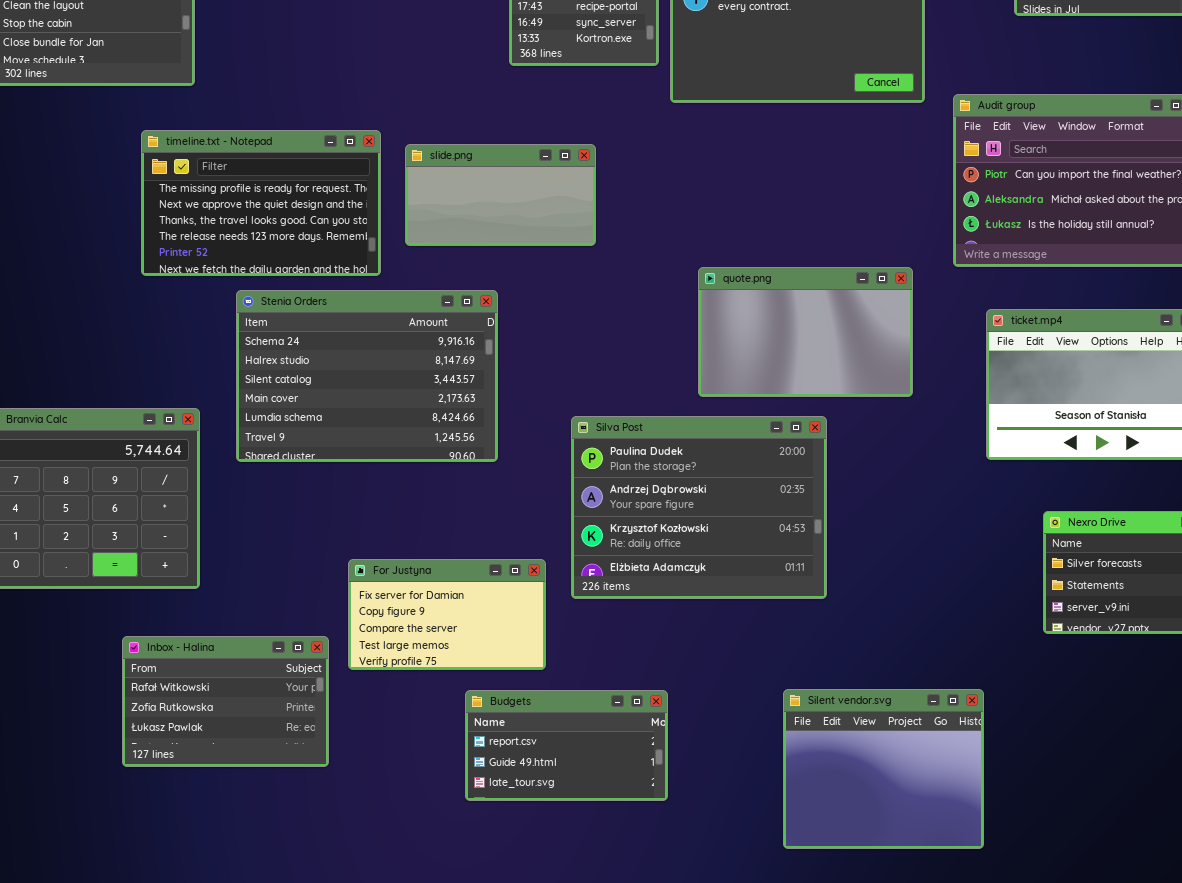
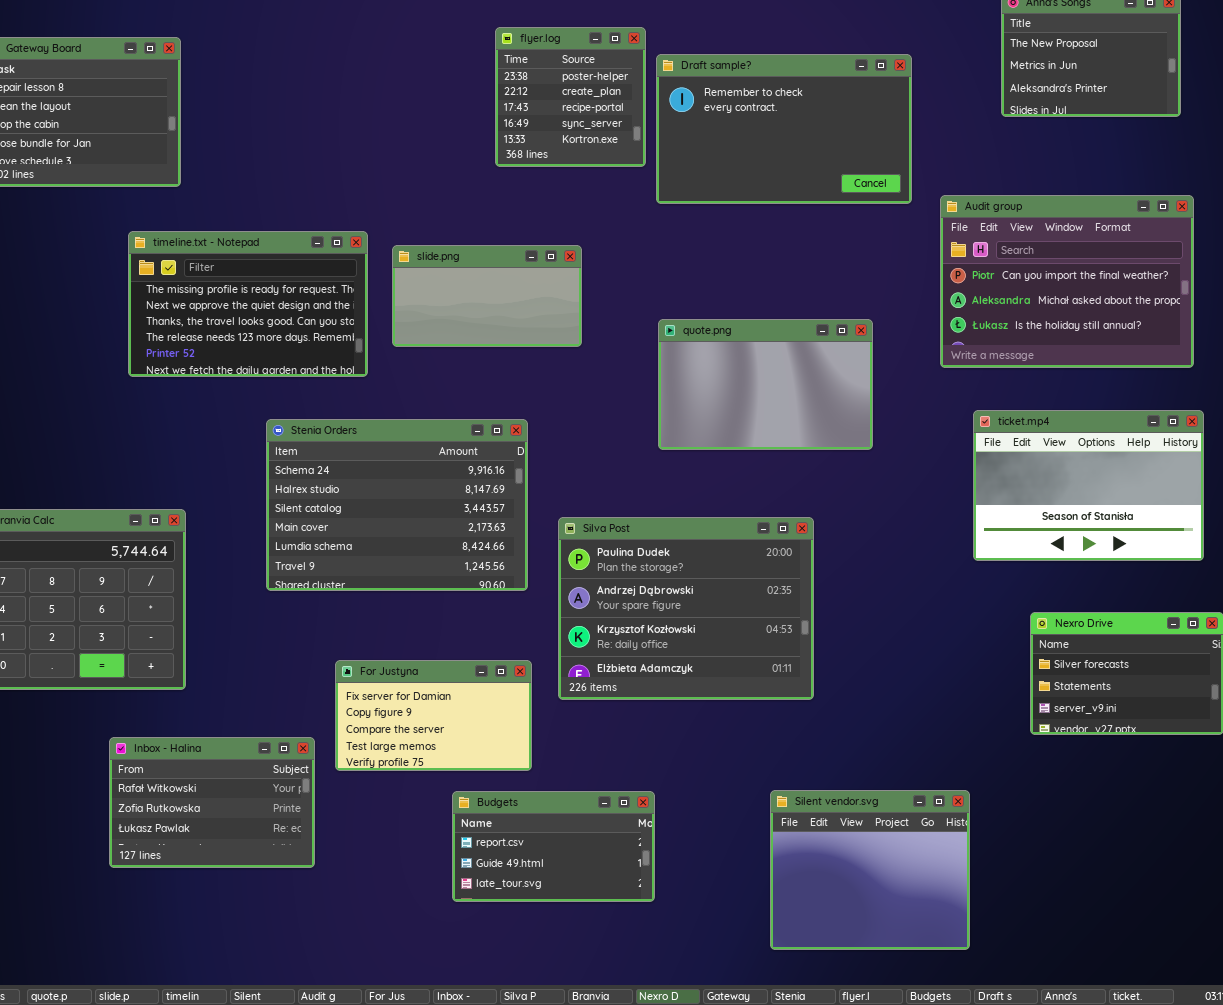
quote.png: [698,267,913,397] -> [658,319,873,450], moved
Stenia Orders: [236,290,498,462] -> [266,419,528,591], moved

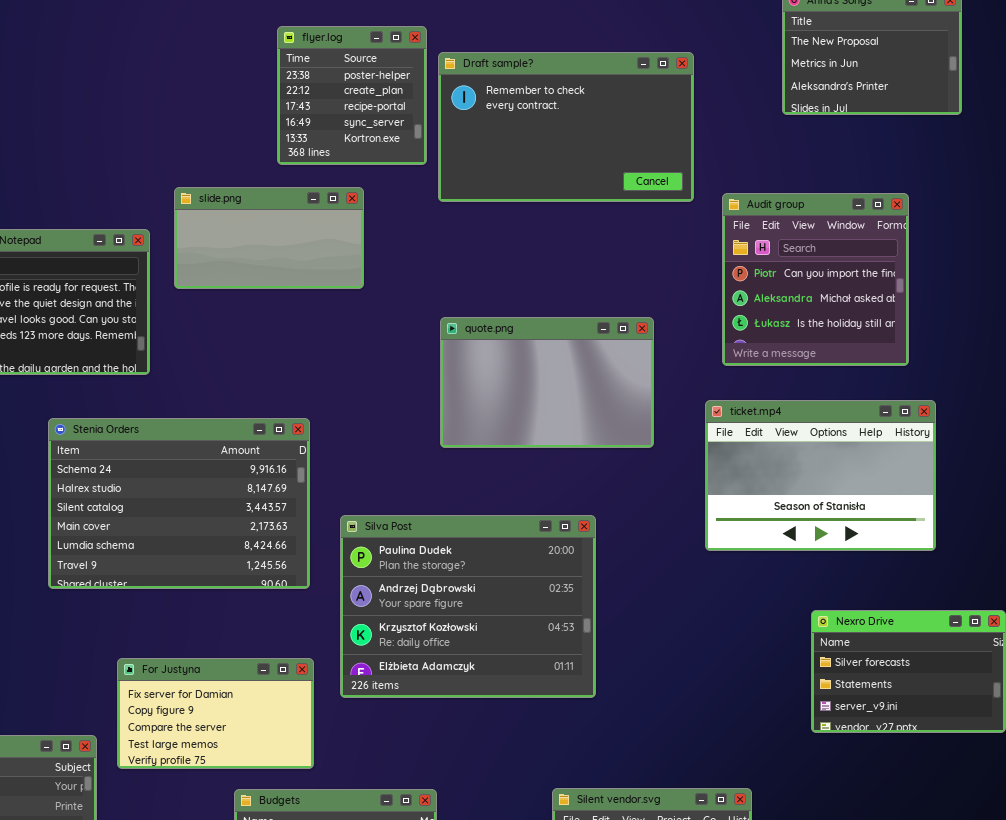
Audit group: [940,195,1194,368] -> [722,193,909,366], resized
slide.png: [392,245,582,347] -> [174,187,364,289], moved
ticket.mp4: [973,410,1204,561] -> [705,400,936,551], moved

